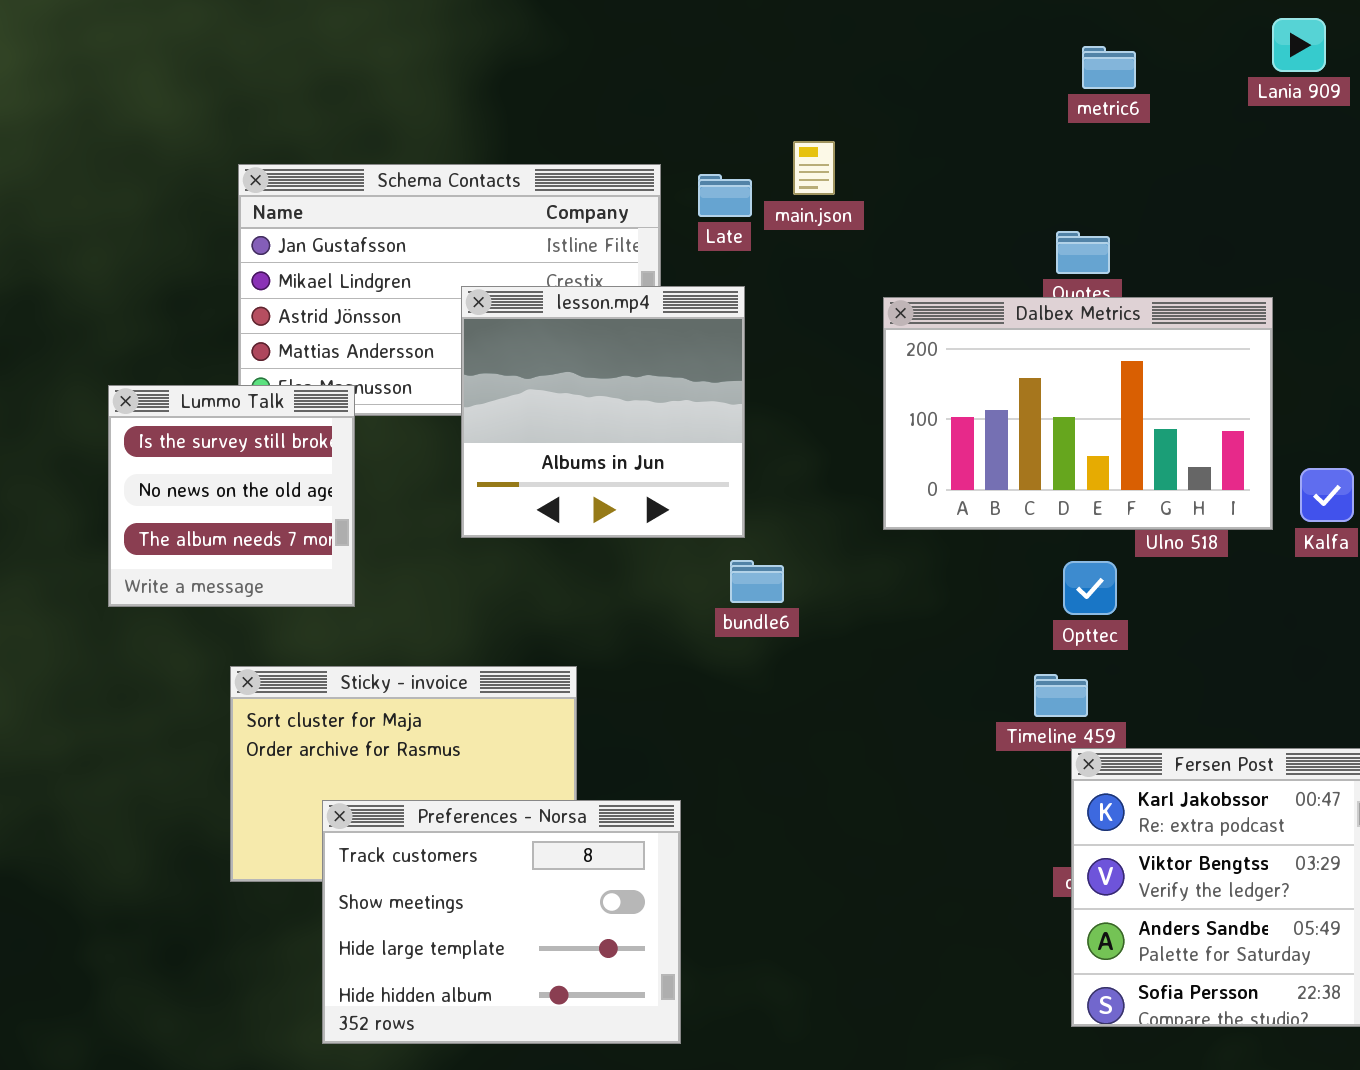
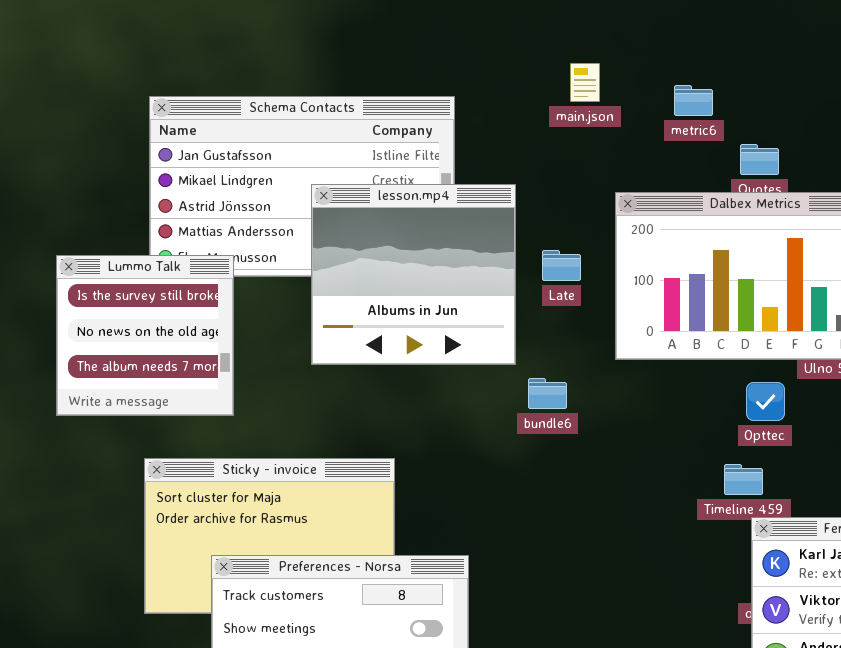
metric6: [1082,46,1136,89] -> [674,85,713,116], moved
main.json: [793,141,835,195] -> [570,63,600,102], moved
Late: [698,174,752,217] -> [542,250,581,281], moved
bundle6: [730,560,784,603] -> [528,378,567,409], moved

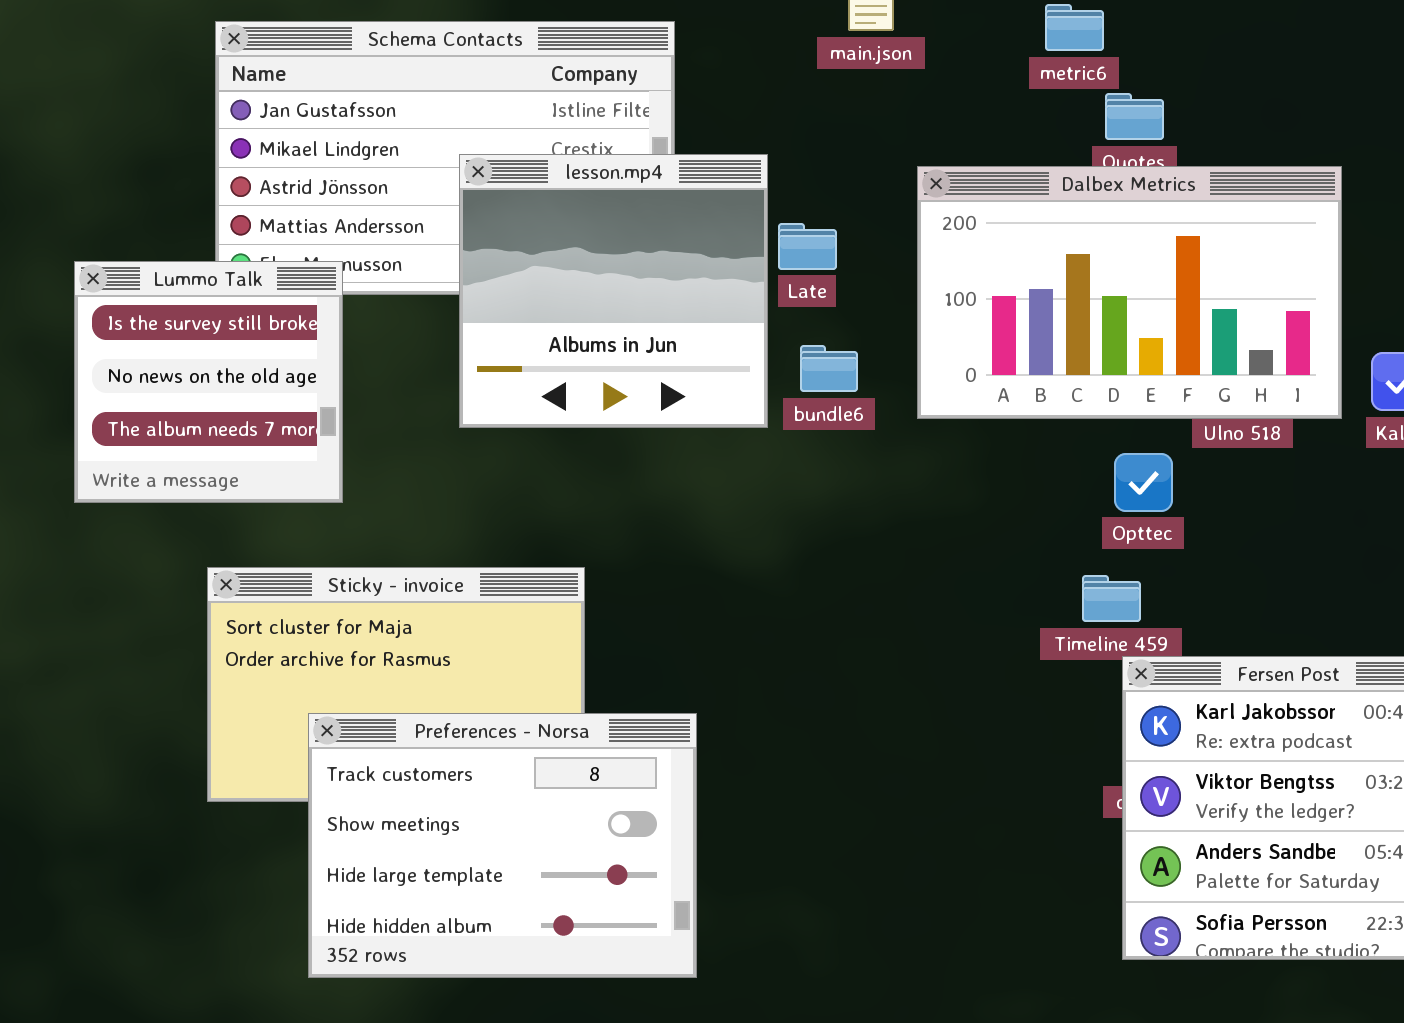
metric6: [674,85,713,116] -> [1045,4,1104,51], moved
Late: [542,250,581,281] -> [778,223,837,270], moved
bundle6: [528,378,567,409] -> [800,345,858,392], moved

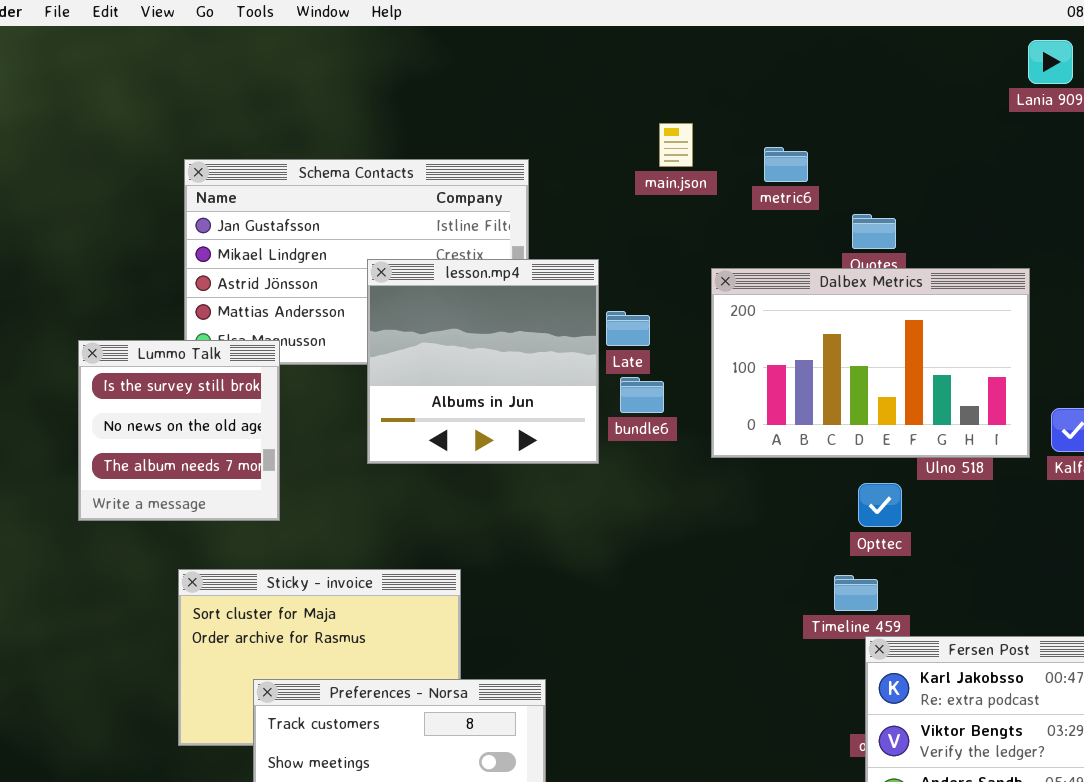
metric6: [1045,4,1104,51] -> [764,147,808,182], moved
bundle6: [800,345,858,392] -> [620,377,664,413], moved

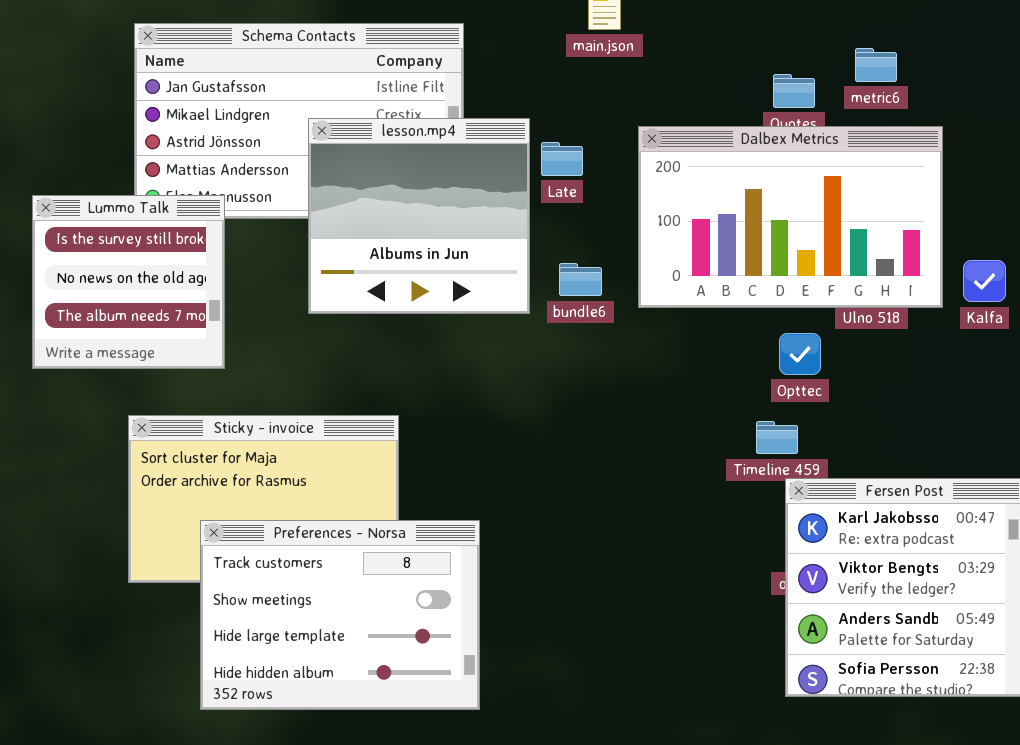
metric6: [764,147,808,182] -> [855,48,897,82], moved
Late: [606,311,650,346] -> [541,142,583,176], moved
bundle6: [620,377,664,413] -> [559,263,602,296], moved

